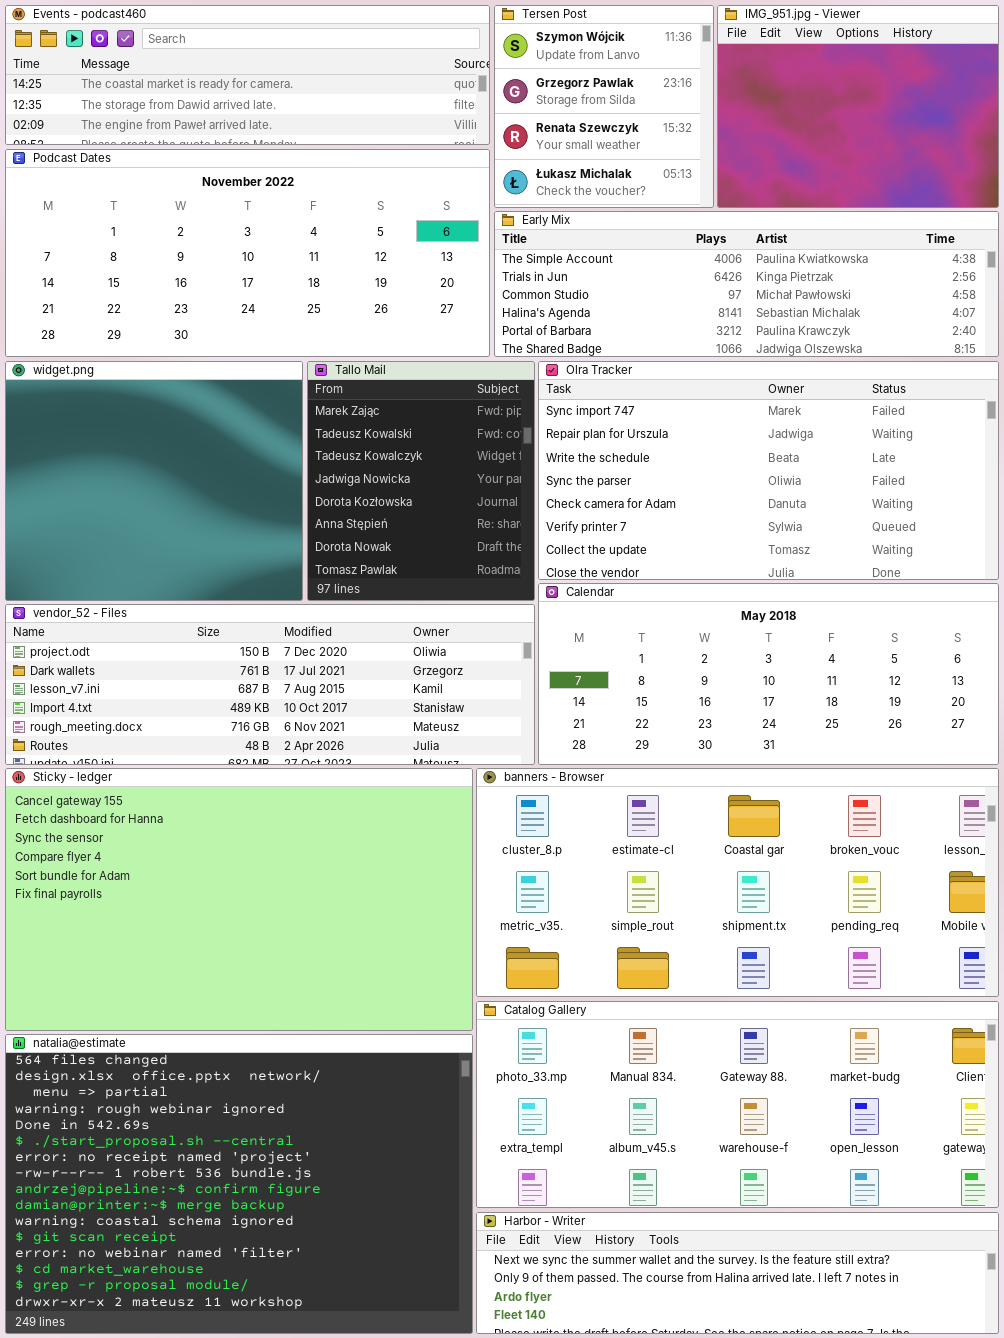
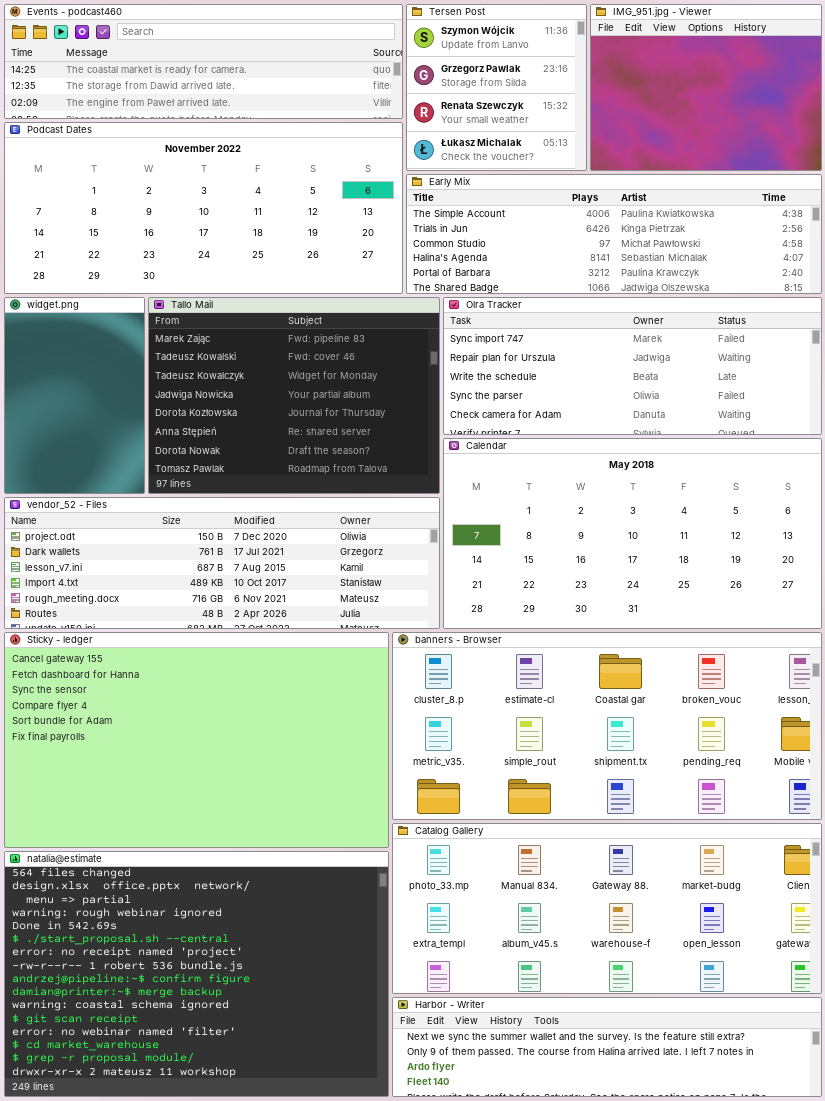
widget.png: [5,361,303,601] -> [4,297,145,494], resized
Tallo Mail: [307,361,535,601] -> [148,297,440,494], resized
Olra Tracker: [538,361,999,580] -> [443,297,822,435], resized
Calendar: [538,583,999,765] -> [443,438,822,629], resized

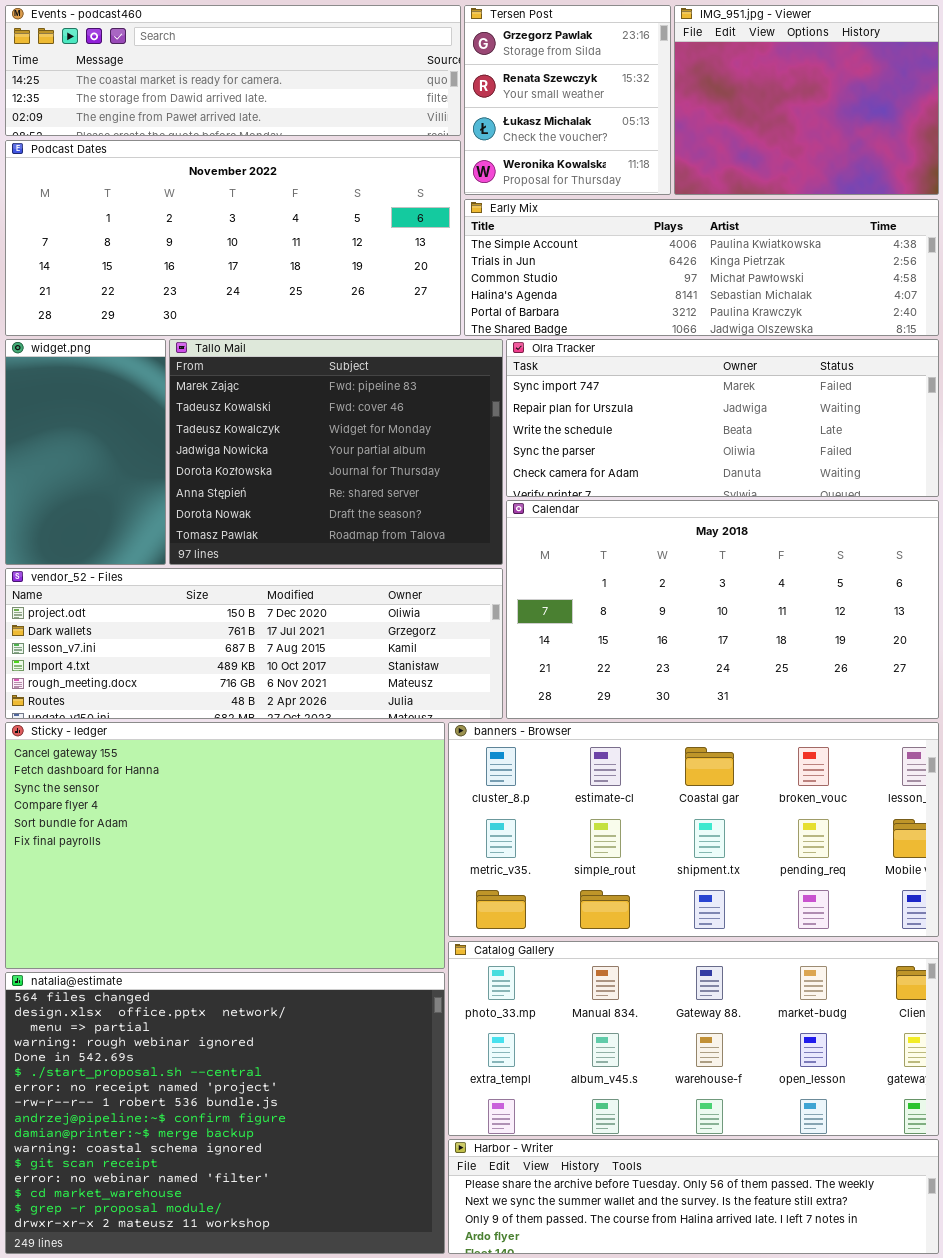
Tersen Post: [406,4,587,171] -> [464,5,671,195], scrolled down 1 row
Harbor - Writer: [392,997,822,1097] -> [448,1139,939,1254], scrolled up 1 row

